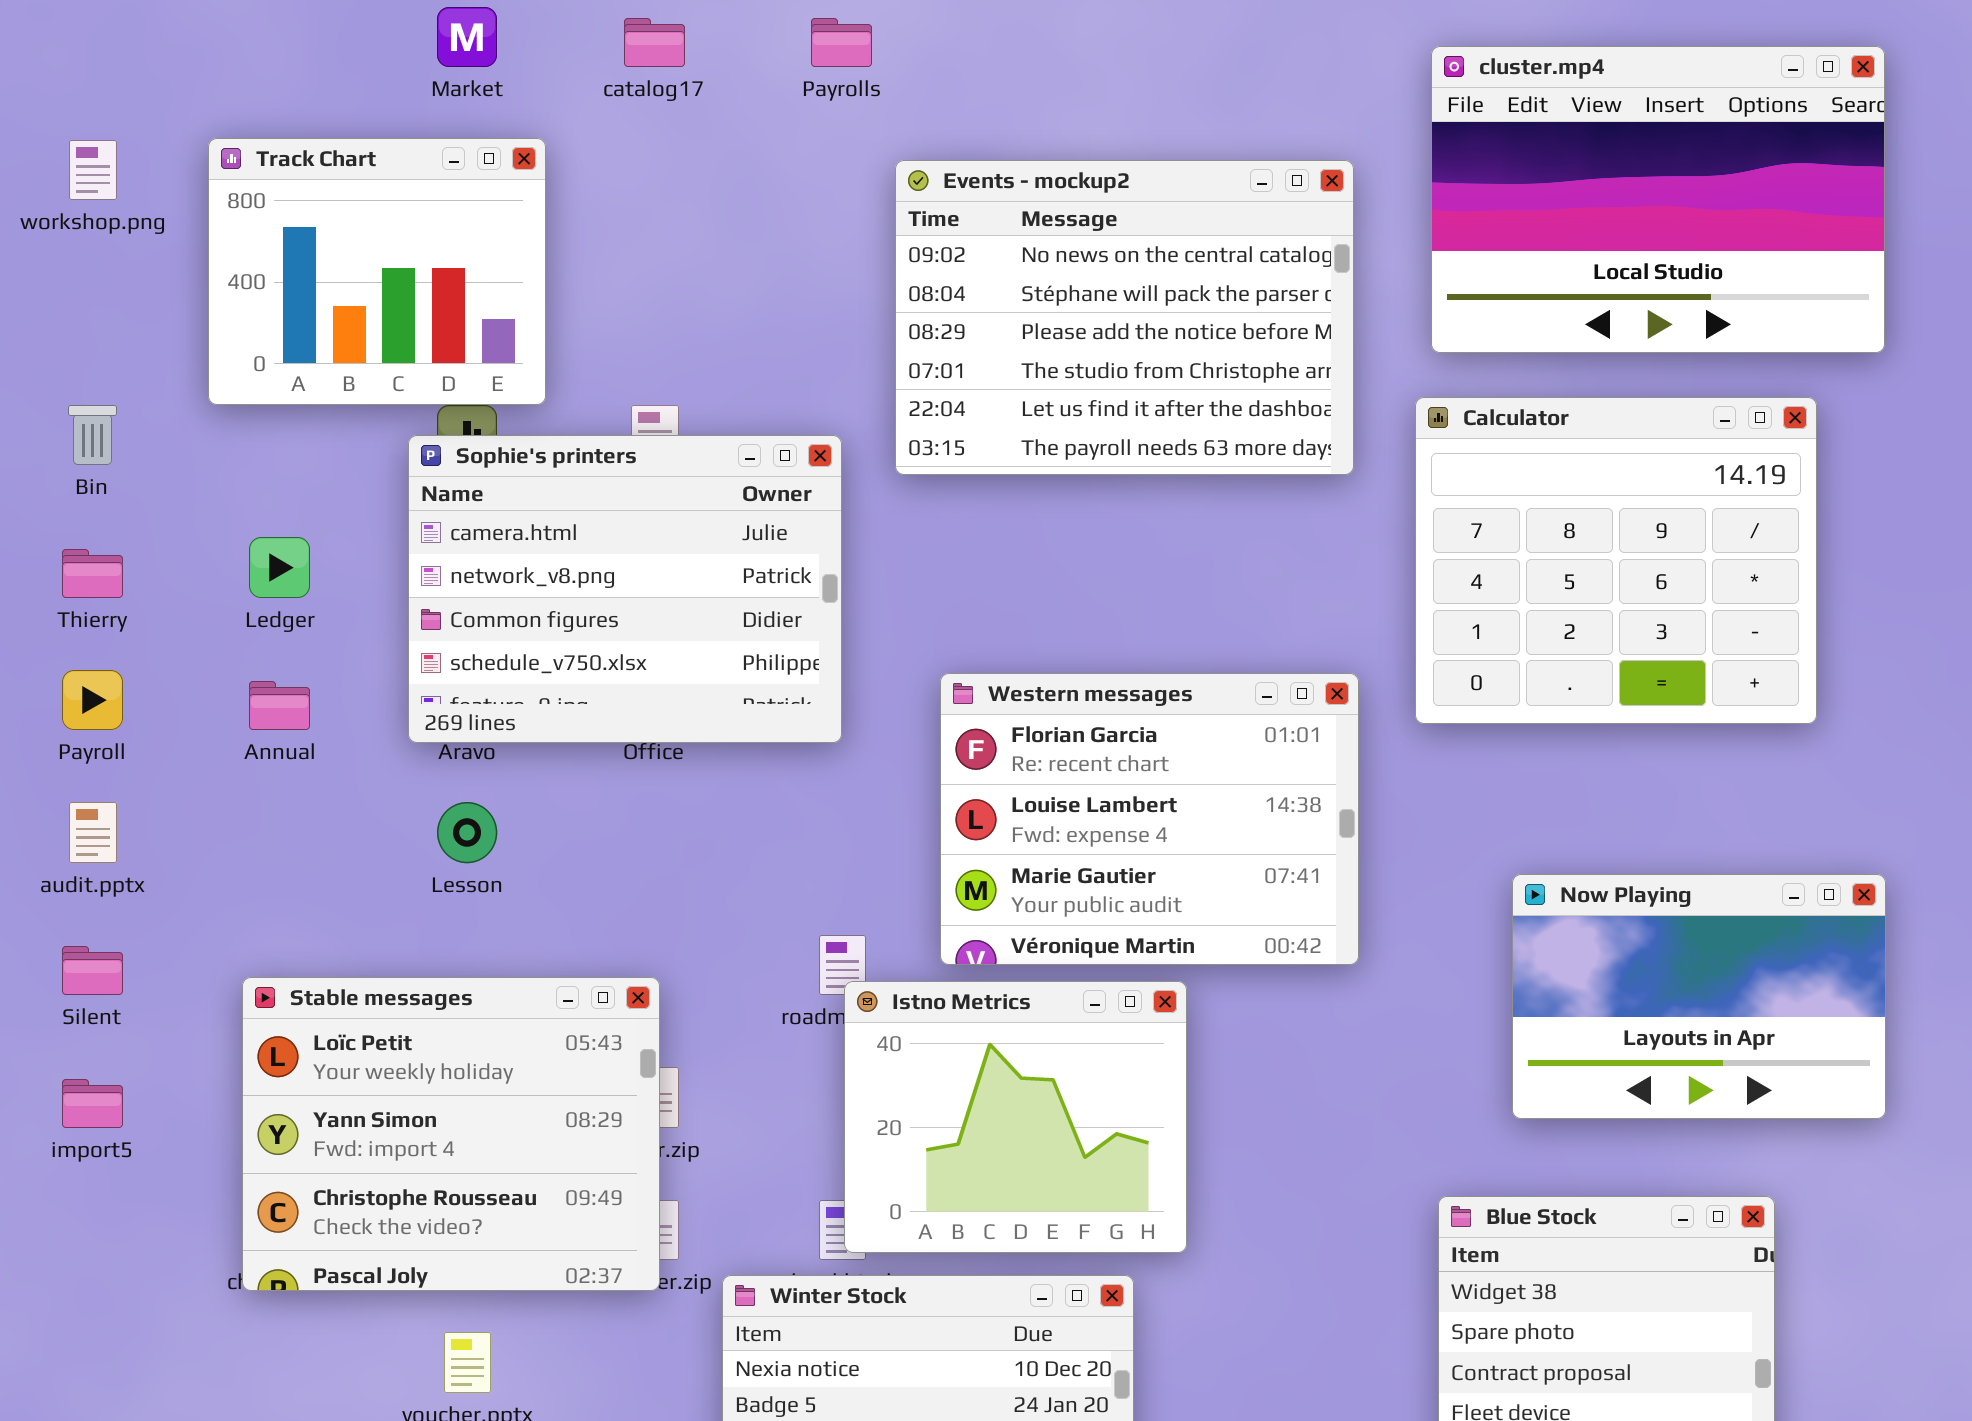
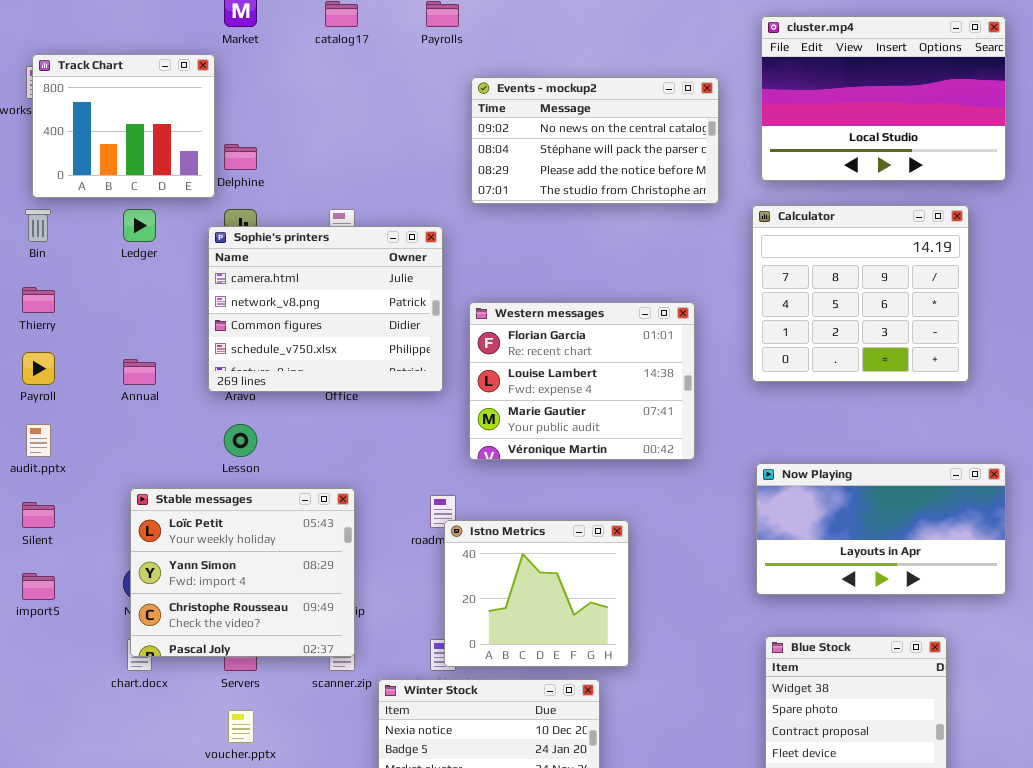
Track Chart: [208,138,546,405] -> [32,54,215,198], moved
Events - mockup2: [895,160,1354,475] -> [471,77,719,204], resized
Ledger: [249,537,310,598] -> [123,209,156,242], moved
Western messages: [940,673,1359,965] -> [469,302,695,460], moved
Now Playing: [1512,874,1886,1119] -> [756,463,1006,595], resized
Stable messages: [242,977,660,1291] -> [130,488,355,657], moved

